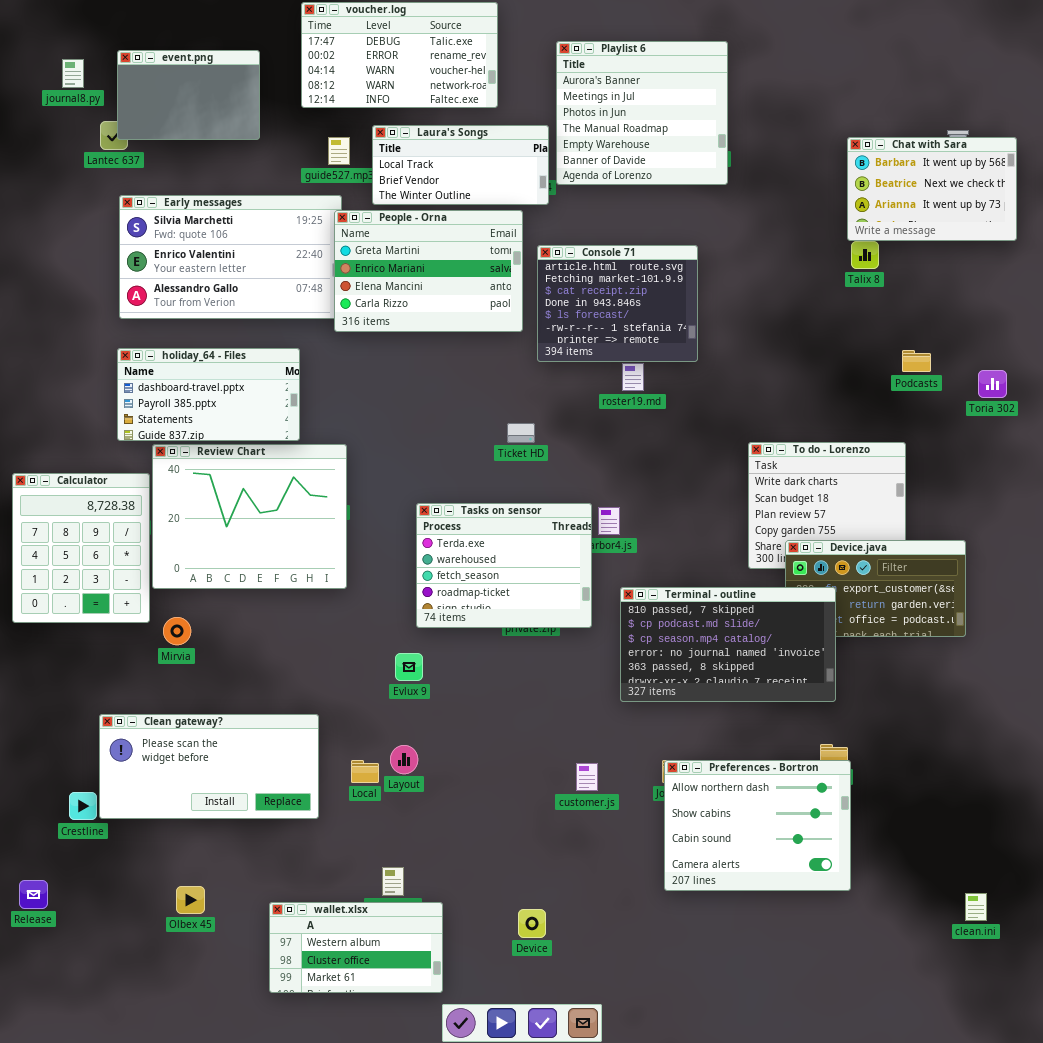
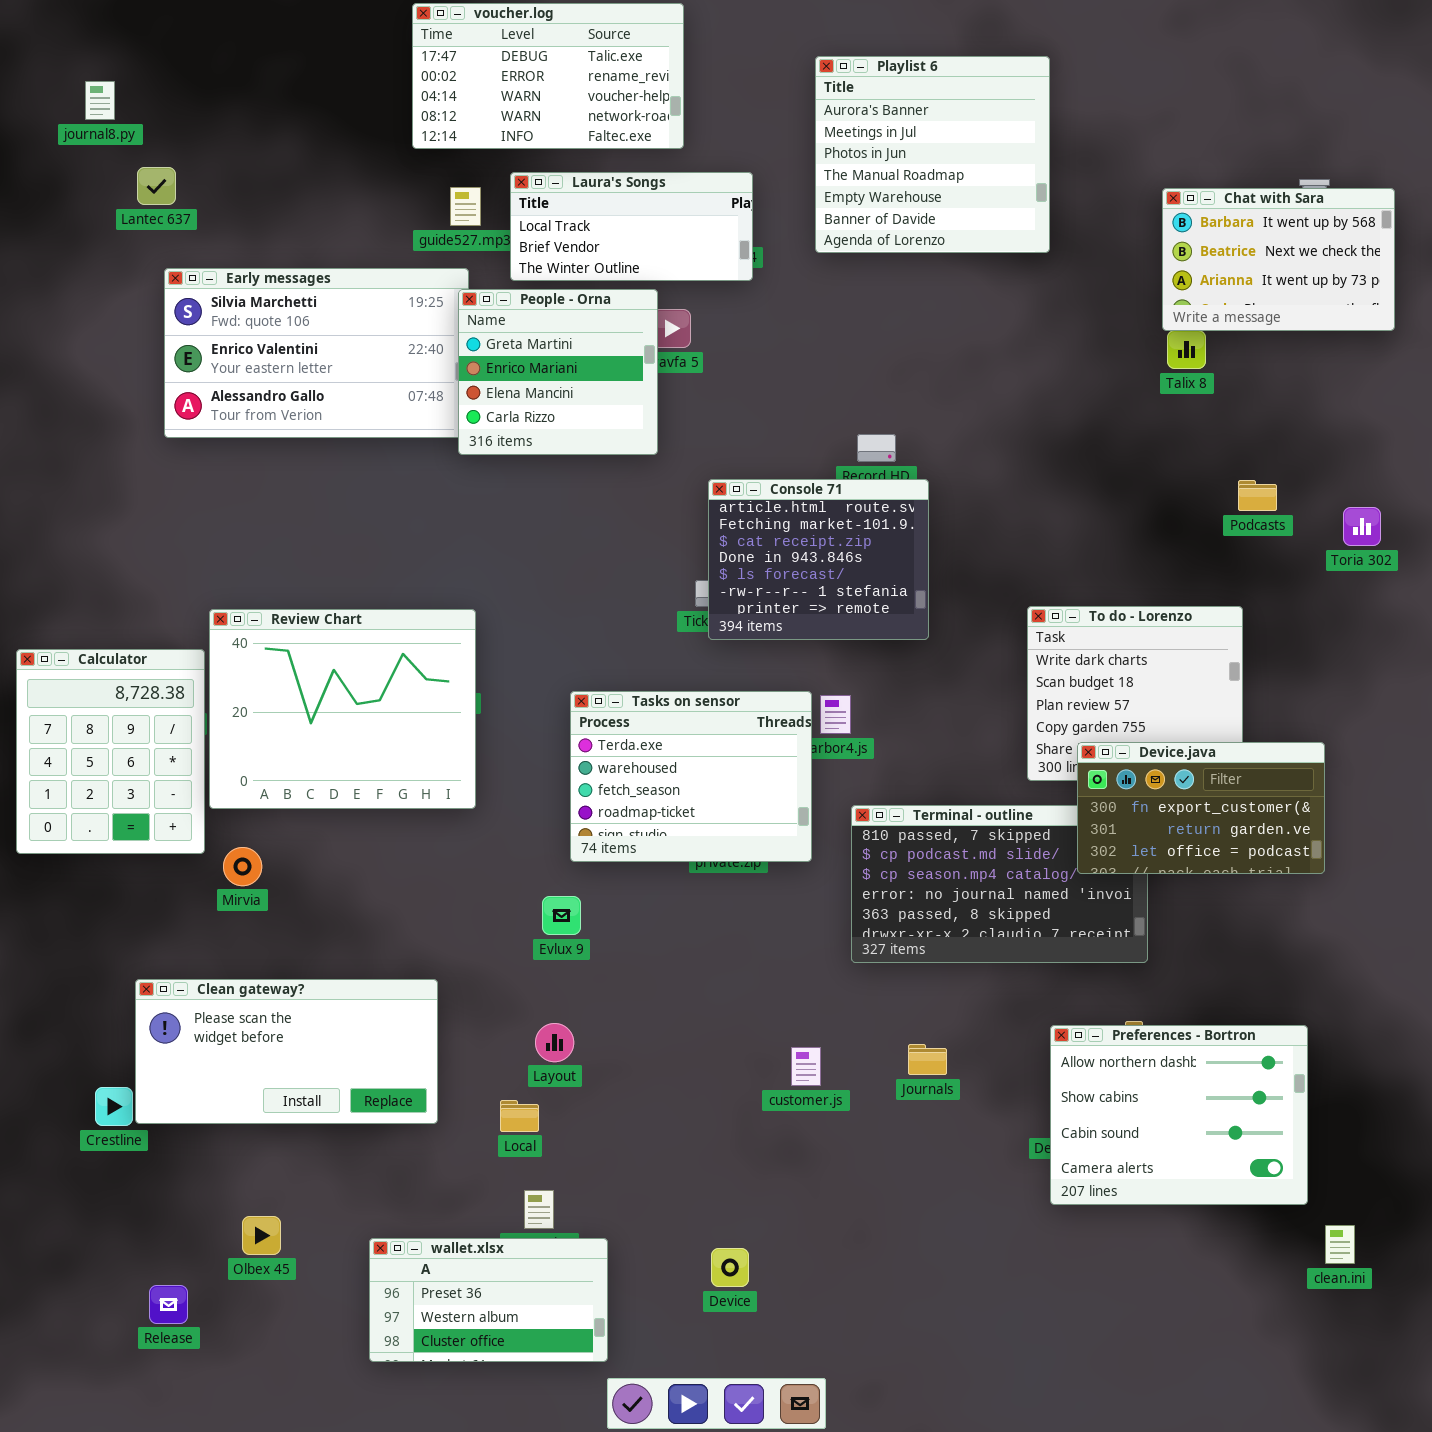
Playlist 6: [556,41,728,185] -> [815,56,1050,253], moved
event.png: [117,50,260,140] -> none, closed
People - Orna: [334,210,523,332] -> [458,289,658,455], resized
Console 71: [537,245,698,362] -> [708,479,929,640], moved
holiday_64 - Files: [117,348,300,441] -> none, closed
Device.java: [785,540,966,637] -> [1077,742,1325,874], raised
Preferences - Bortron: [664,760,851,891] -> [1050,1025,1308,1205], moved
Local: [351,760,379,783] -> [500,1100,539,1132], moved
Release: [19,880,48,909] -> [149,1285,188,1324], moved
wallet.xlsx: [269,902,443,993] -> [369,1238,608,1362], scrolled up 1 row

